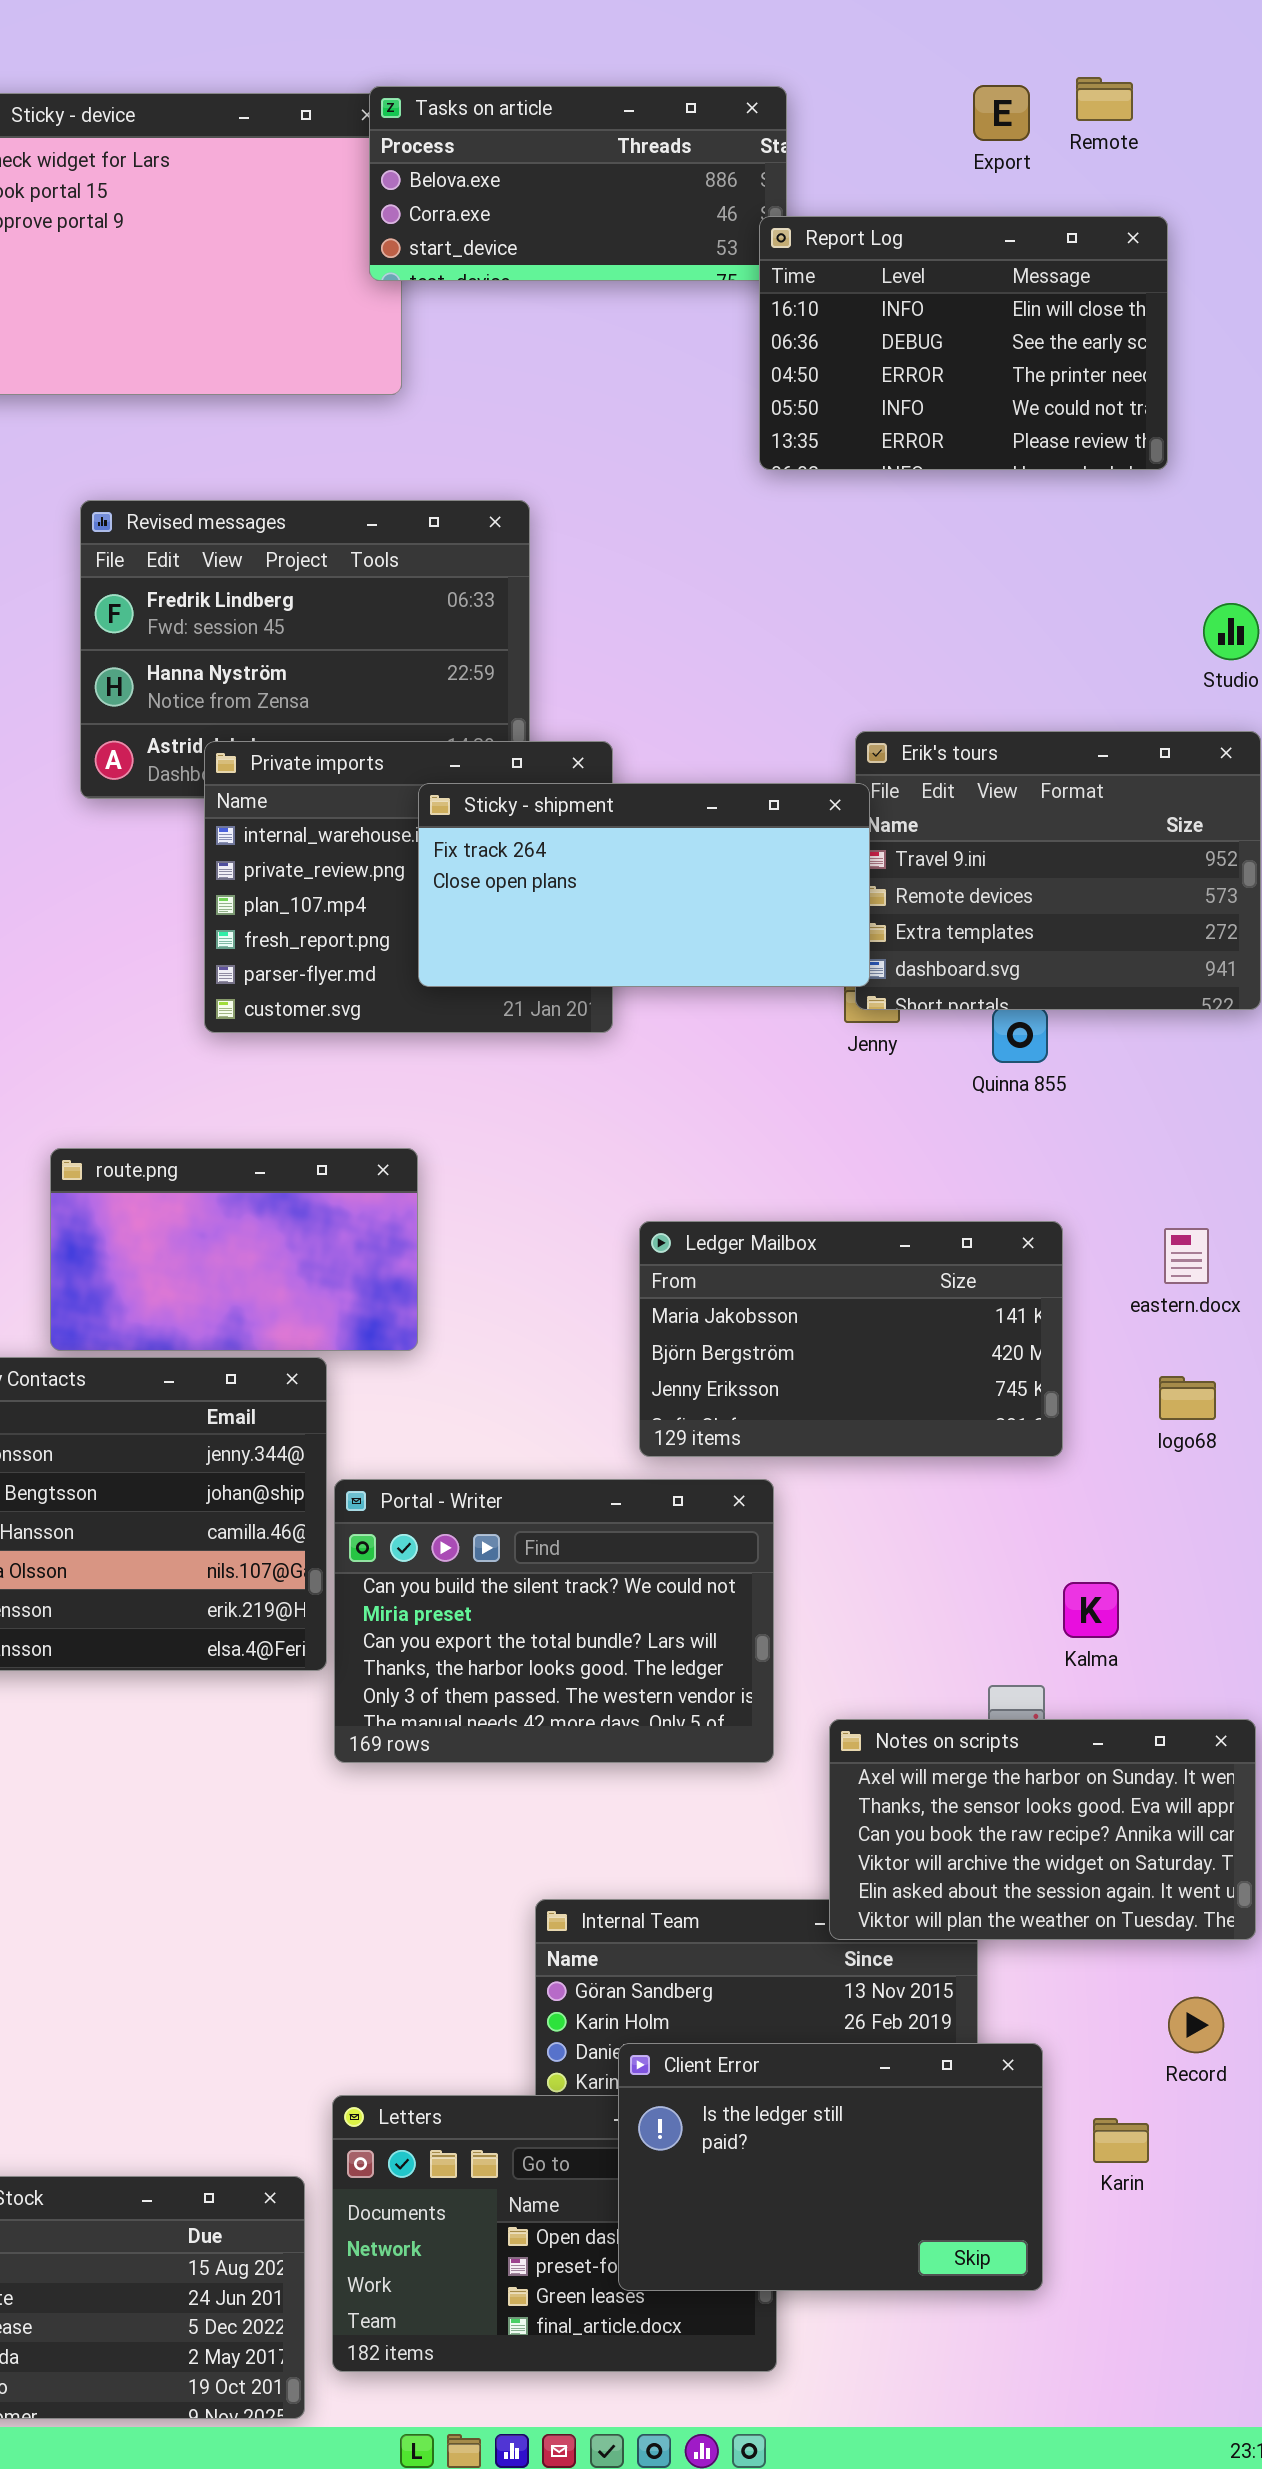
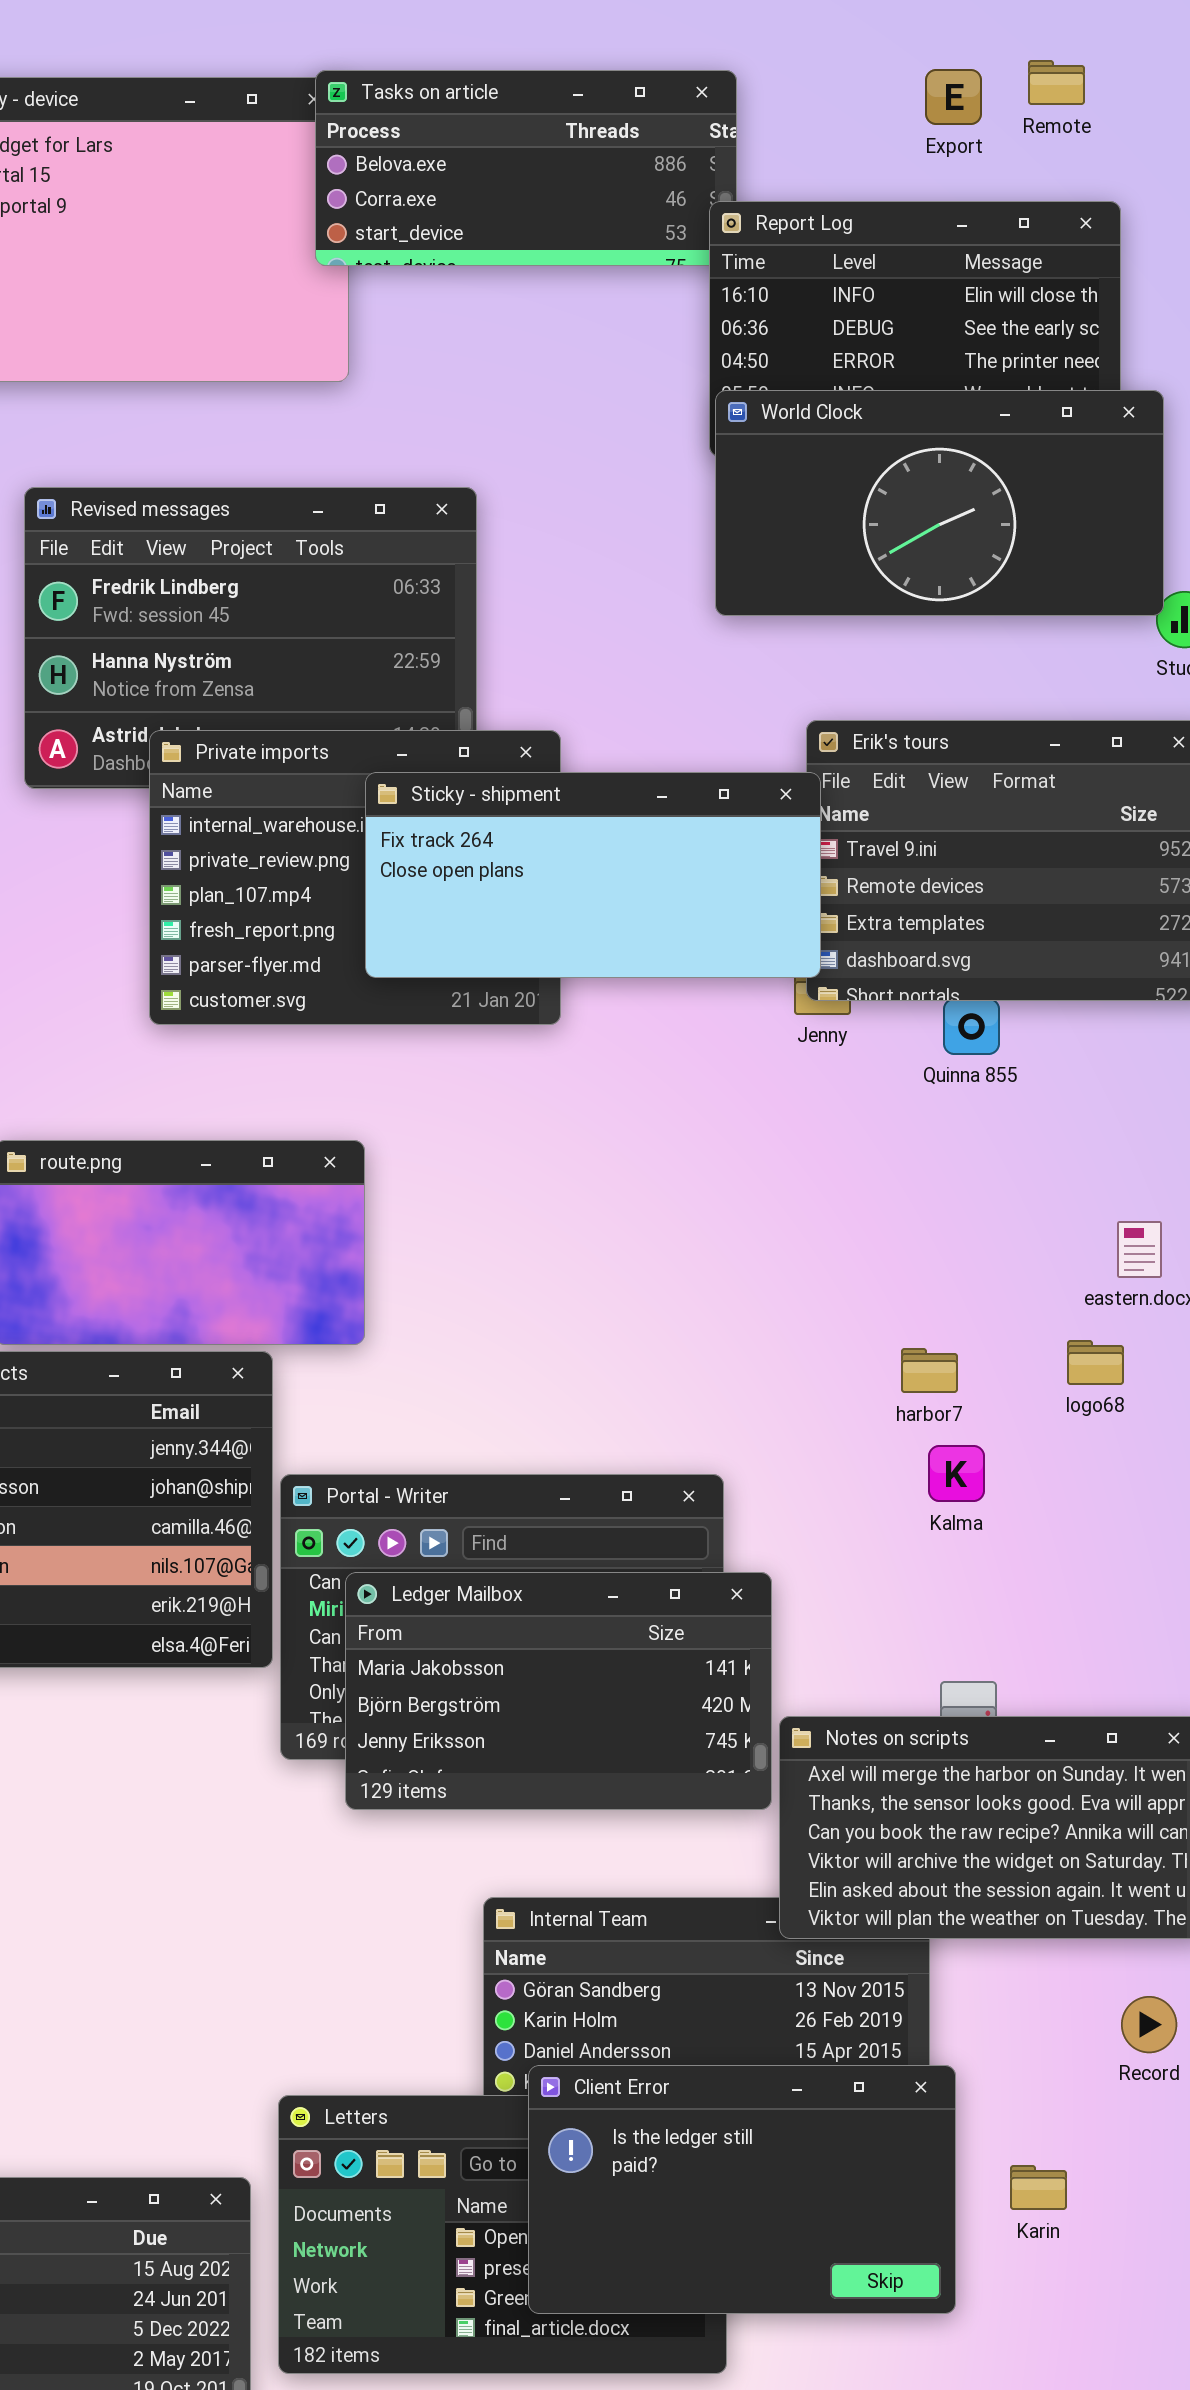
World Clock: none -> [715,390,1164,616], opened
Ledger Mailbox: [639,1221,1063,1457] -> [345,1572,772,1810], moved
logo68: [1159,1376,1216,1420] -> [1067,1340,1124,1385], moved
Kalma: [1063,1582,1119,1638] -> [928,1445,985,1502], moved
Client Error: [618,2043,1043,2291] -> [528,2065,956,2314], moved
Karin: [1093,2118,1149,2163] -> [1010,2165,1067,2210], moved

